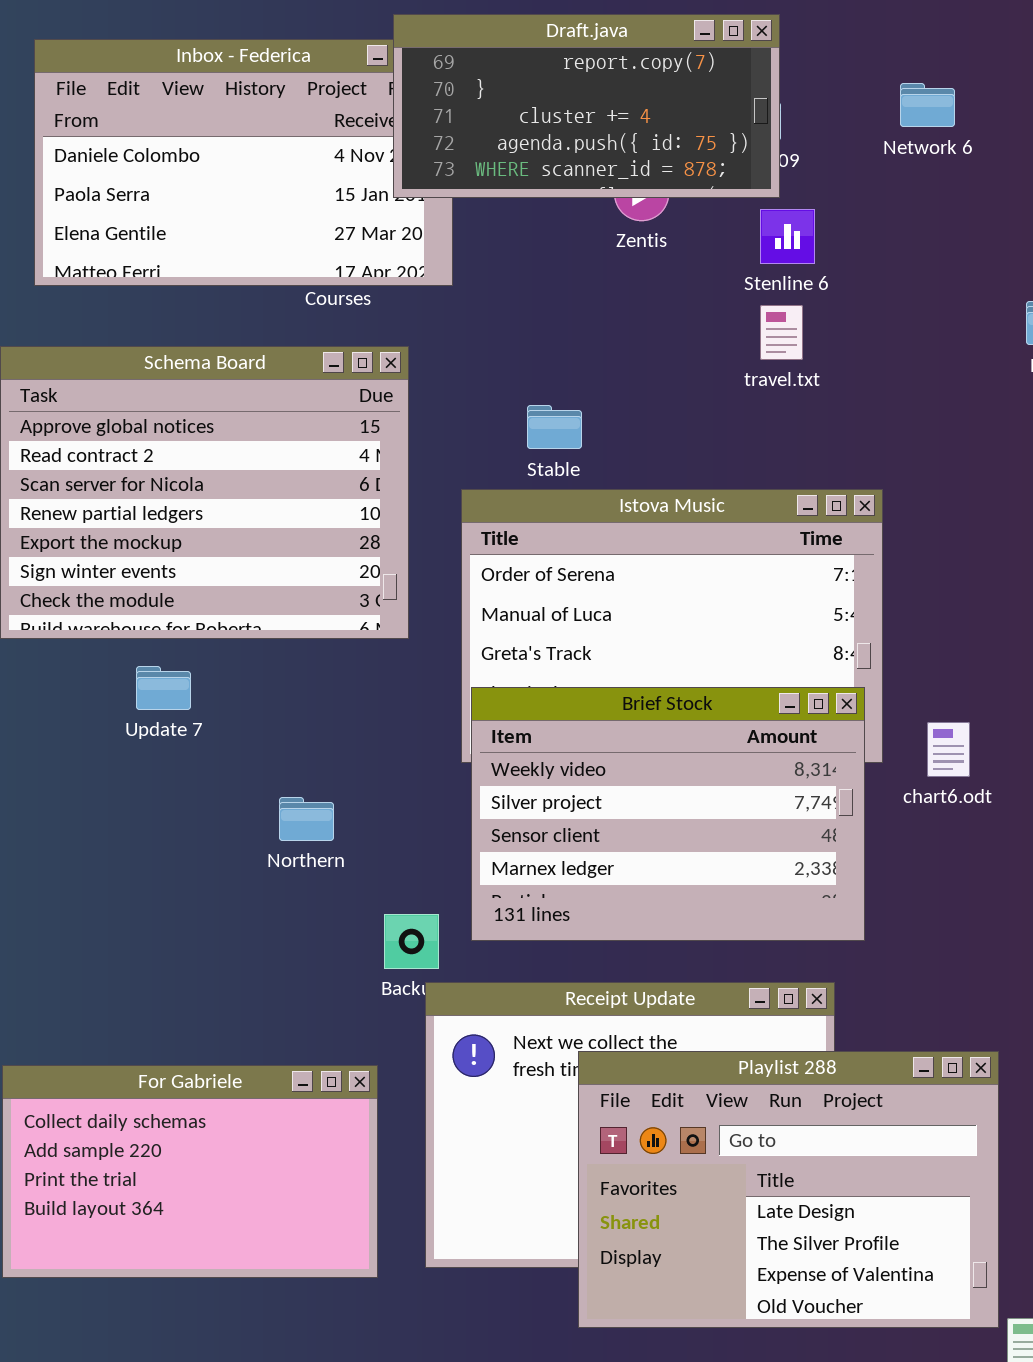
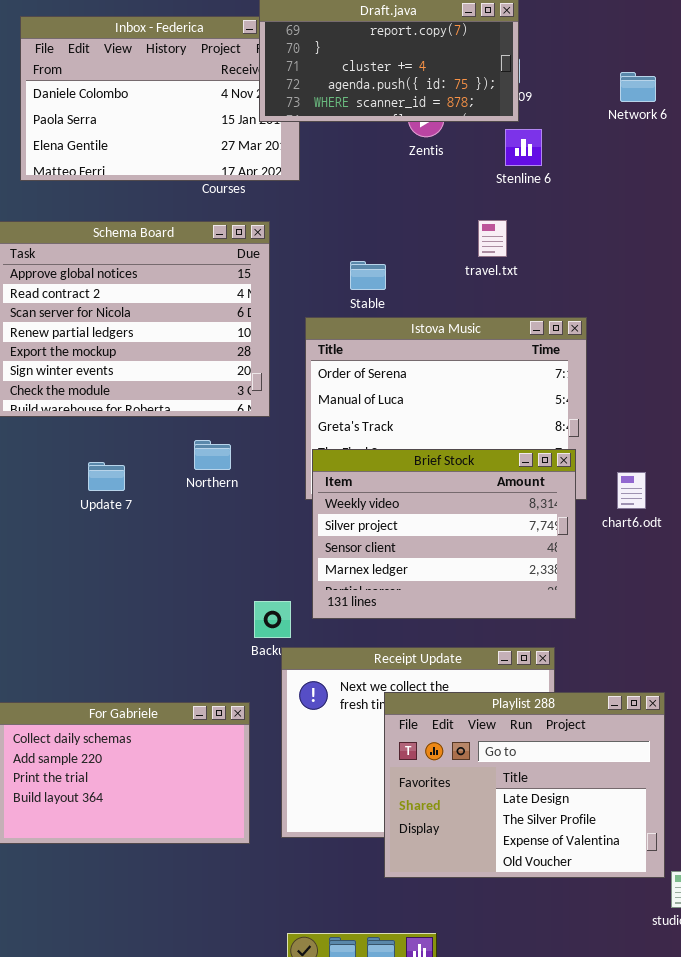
Network 6: [900,83,955,127] -> [620,72,656,102], moved
travel.txt: [760,305,803,360] -> [478,220,507,257], moved
Update 7: [136,666,191,710] -> [88,462,125,491], moved
Northern: [279,797,334,841] -> [194,440,231,470], moved

